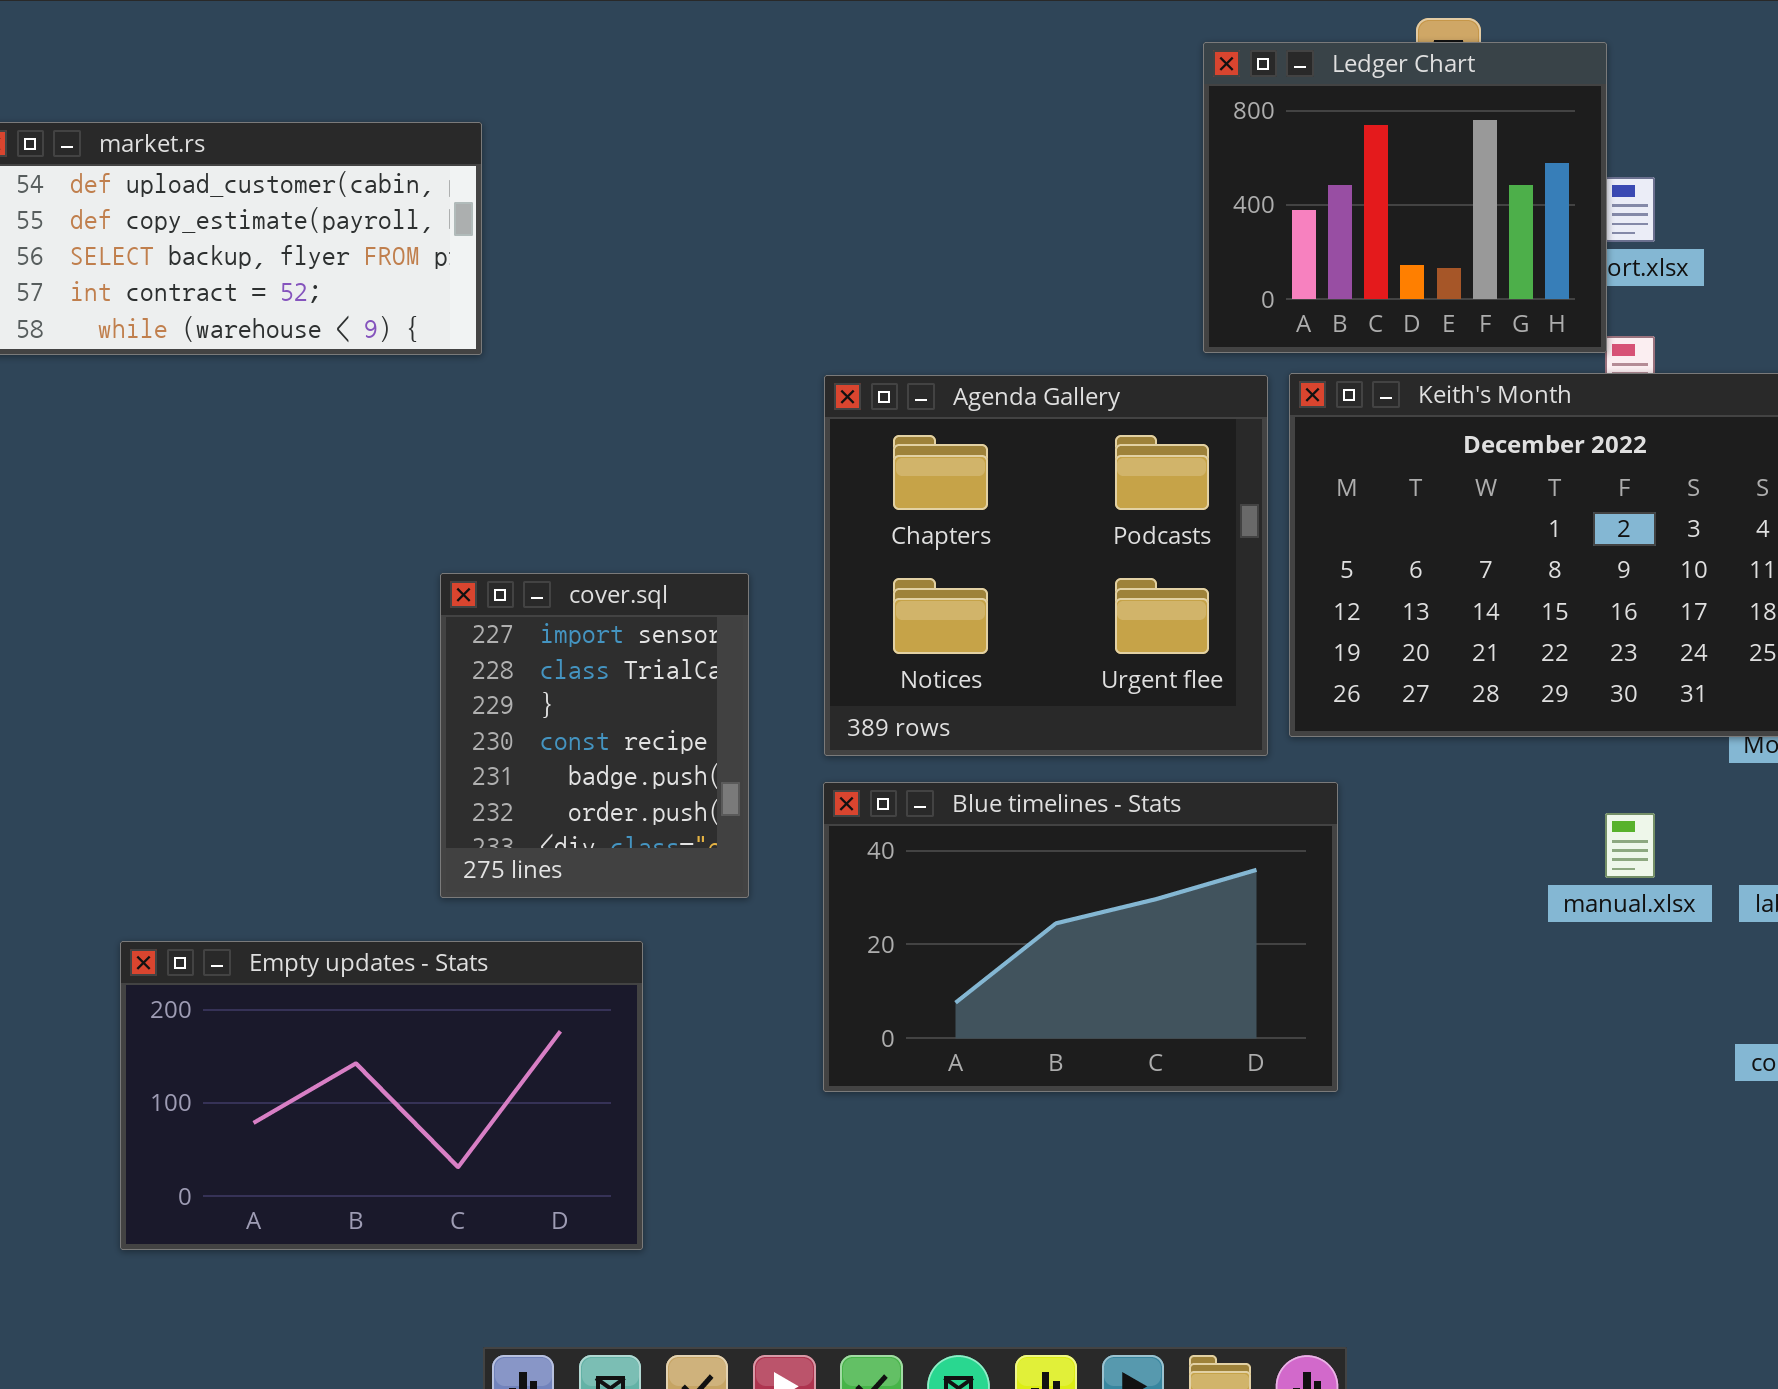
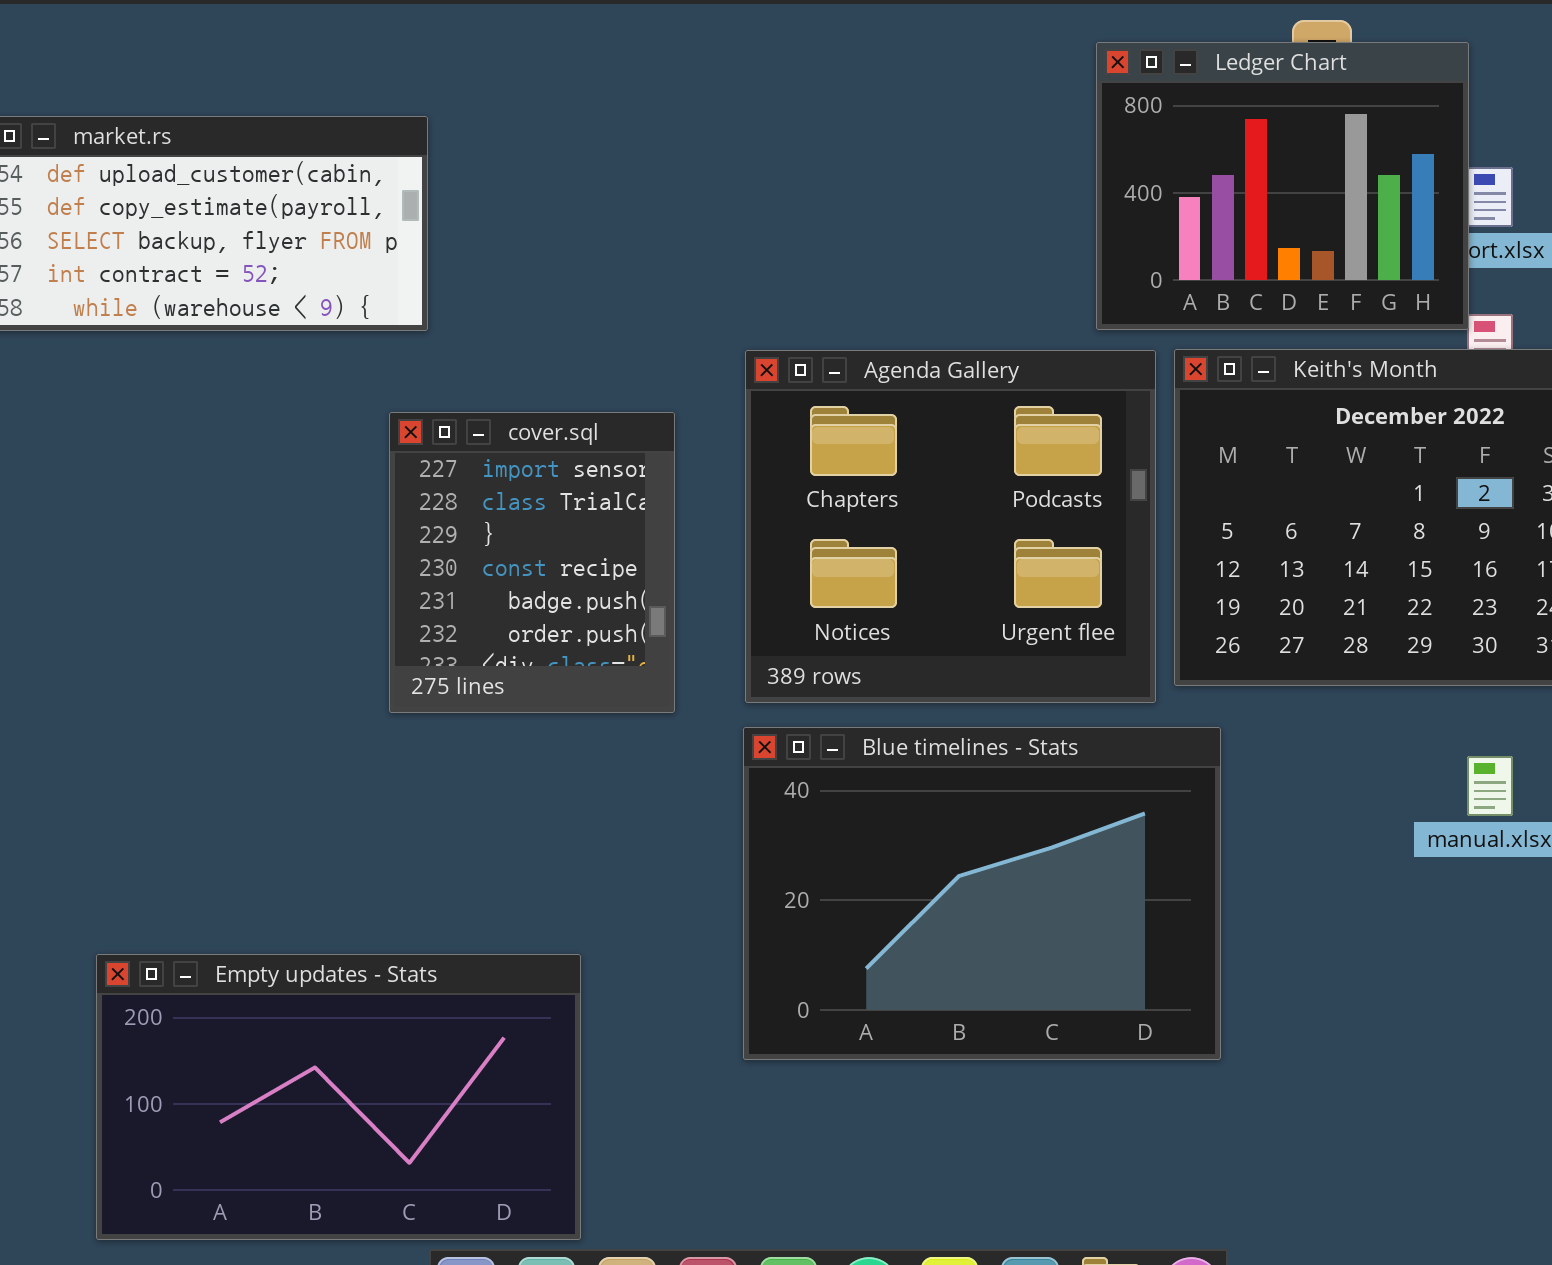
cover.sql: [440,573,749,898] -> [389,412,675,713], moved
Blue timelines - Stats: [823,782,1338,1092] -> [743,727,1221,1060], resized
Empty updates - Stats: [120,941,643,1250] -> [96,954,581,1240], moved

